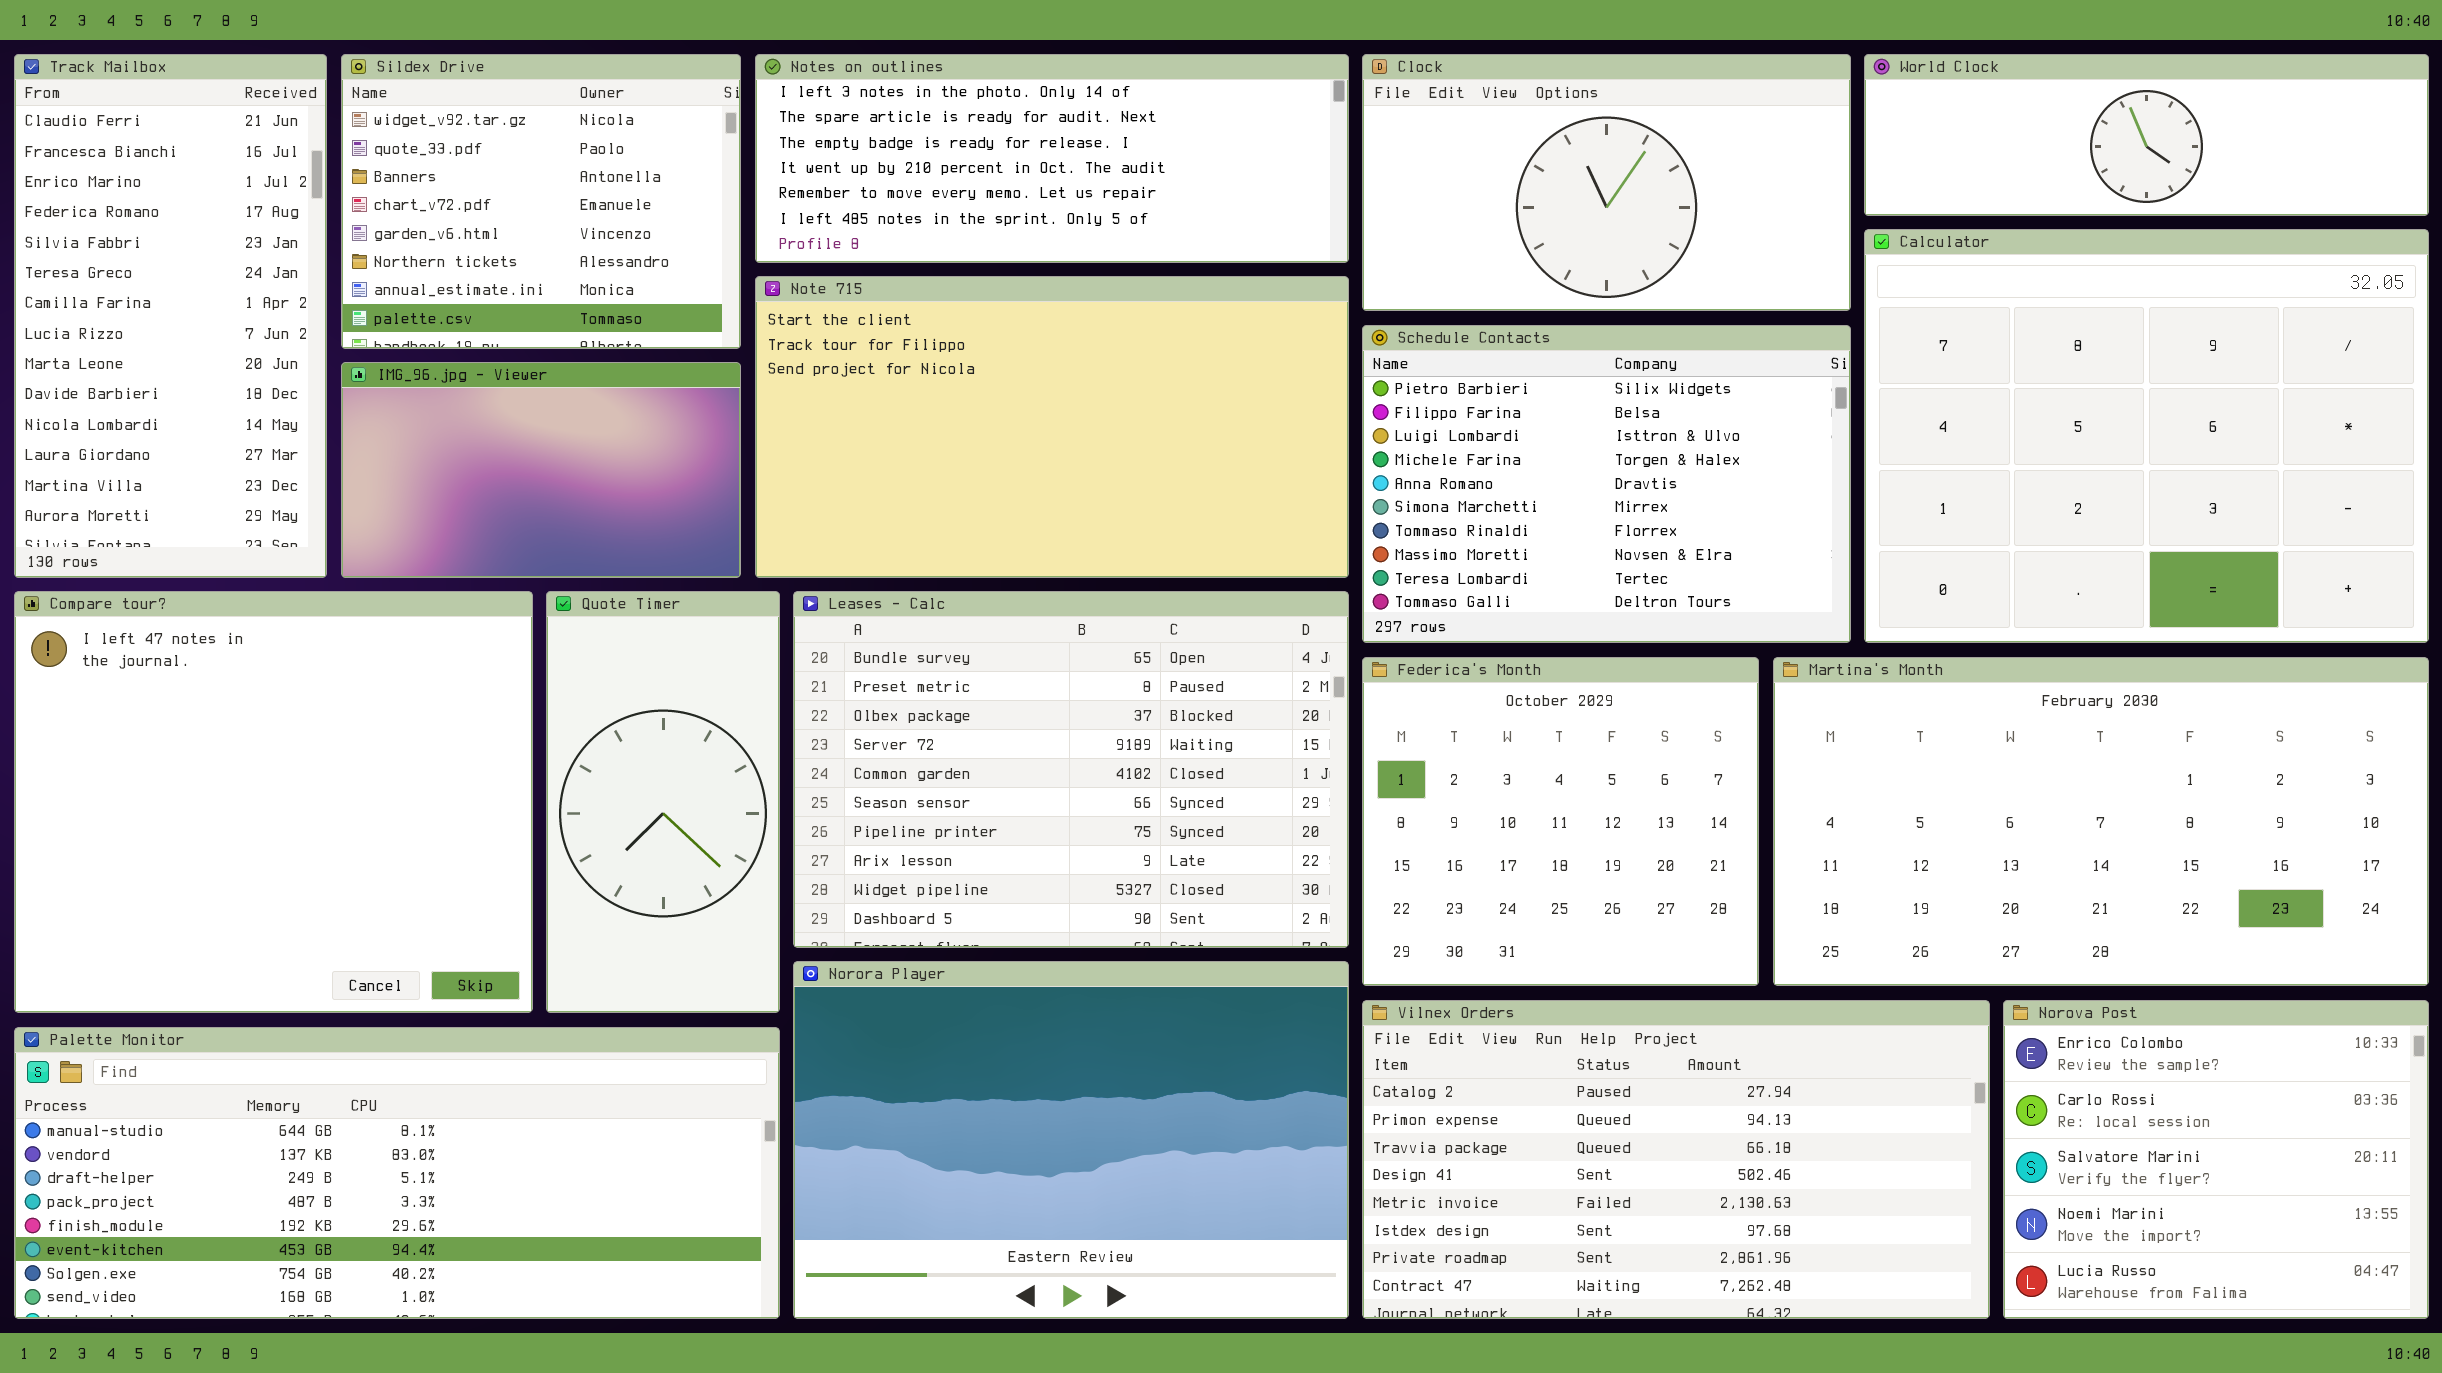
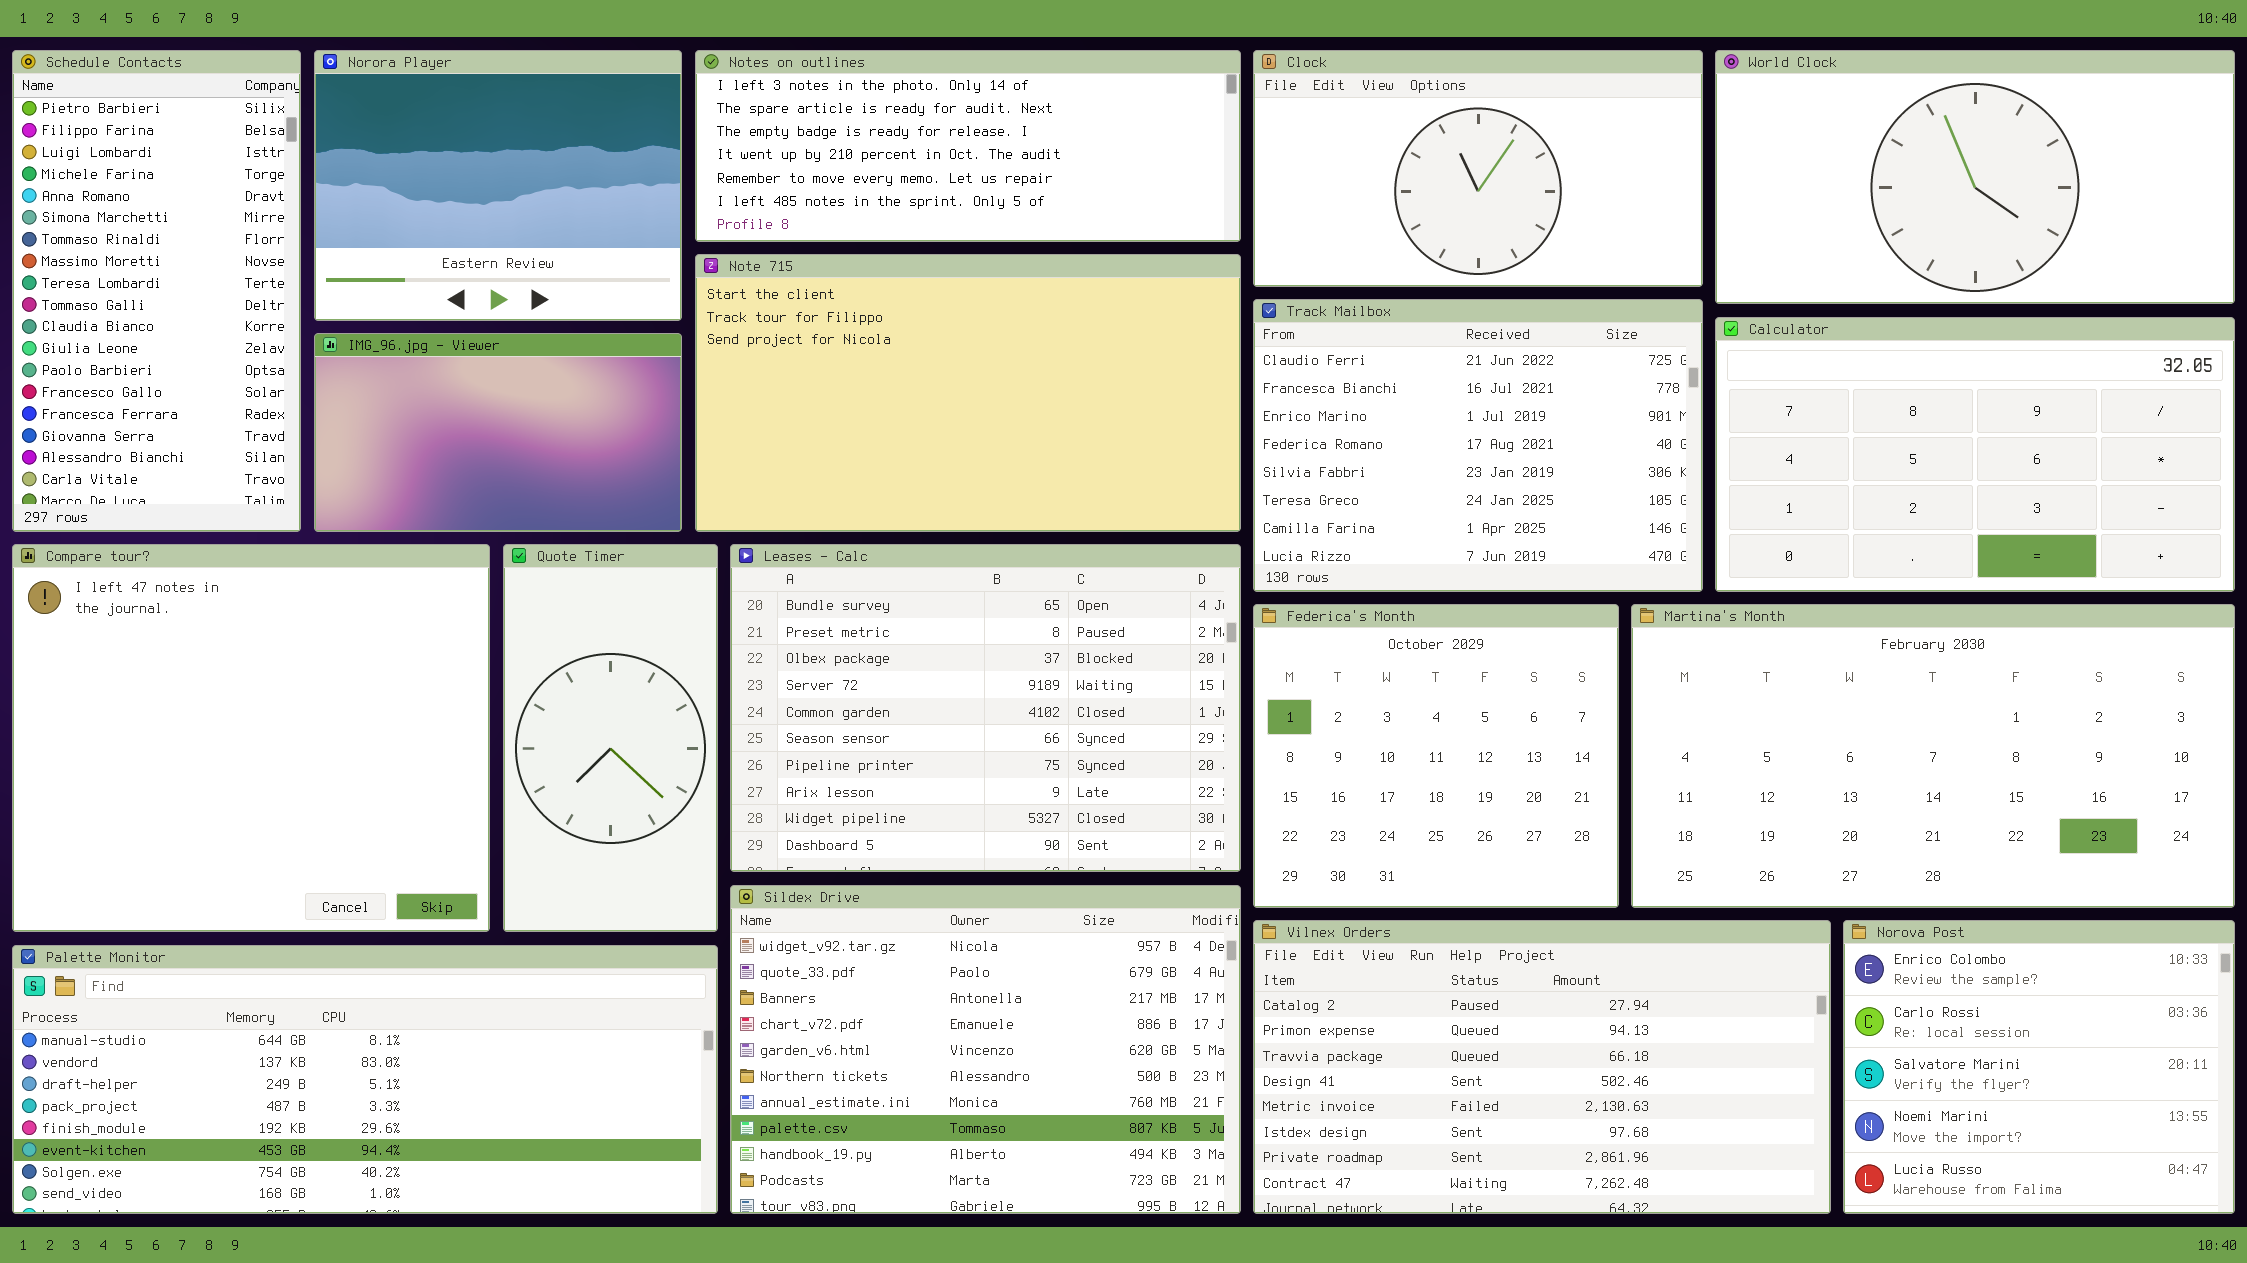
Track Mailbox: [14,54,327,578] -> [1253,299,1703,592], moved, resized
Sildex Drive: [341,54,741,349] -> [730,885,1241,1214], moved, resized
World Clock: [1864,54,2429,216] -> [1715,50,2235,304], resized
Calculator: [1864,229,2429,643] -> [1715,317,2235,592], resized
Schedule Contacts: [1362,325,1851,643] -> [12,50,301,532], moved, resized
Norora Player: [793,961,1349,1319] -> [314,50,682,321], moved, resized

